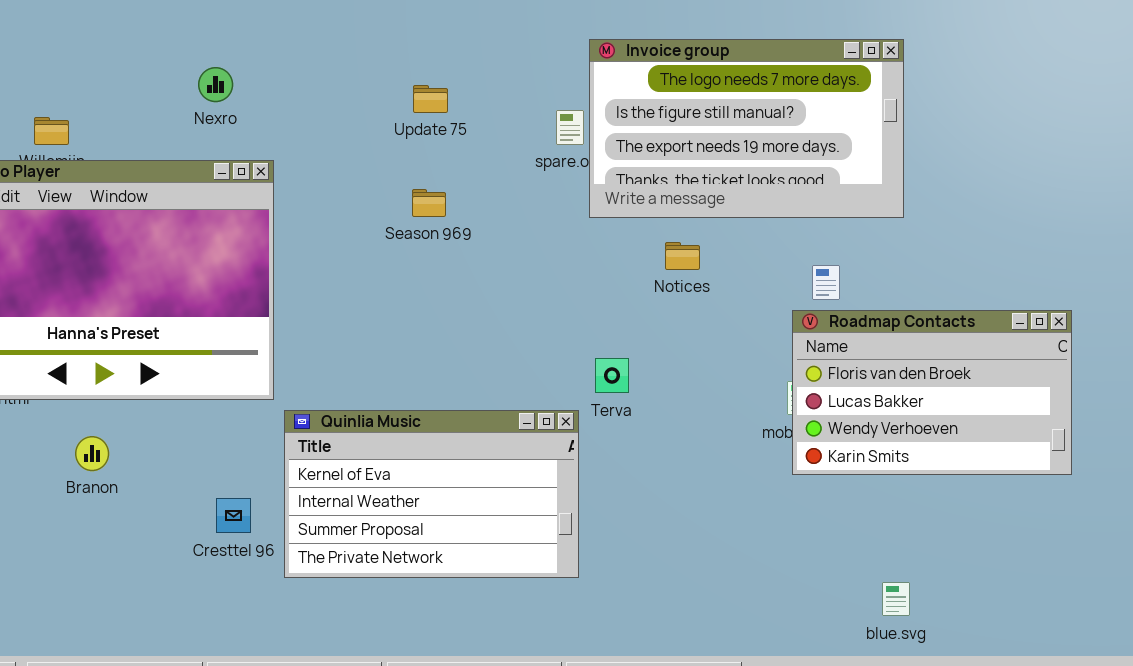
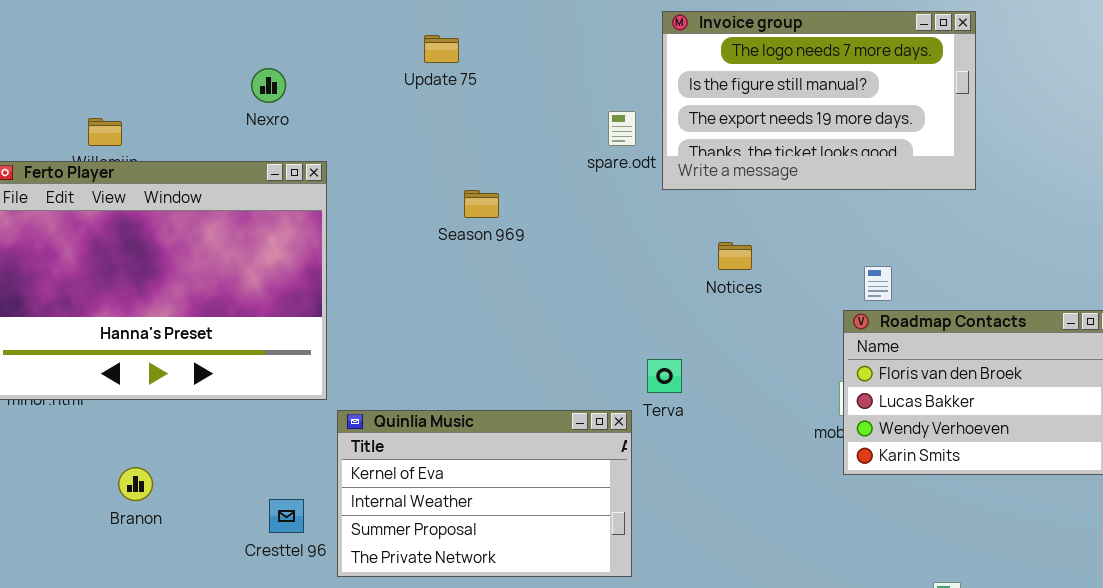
Invoice group: [589,39,904,218] -> [662,11,976,190], moved
Update 75: [413,85,448,113] -> [424,35,459,63], moved
Branon: [75,436,109,471] -> [118,467,153,501], moved

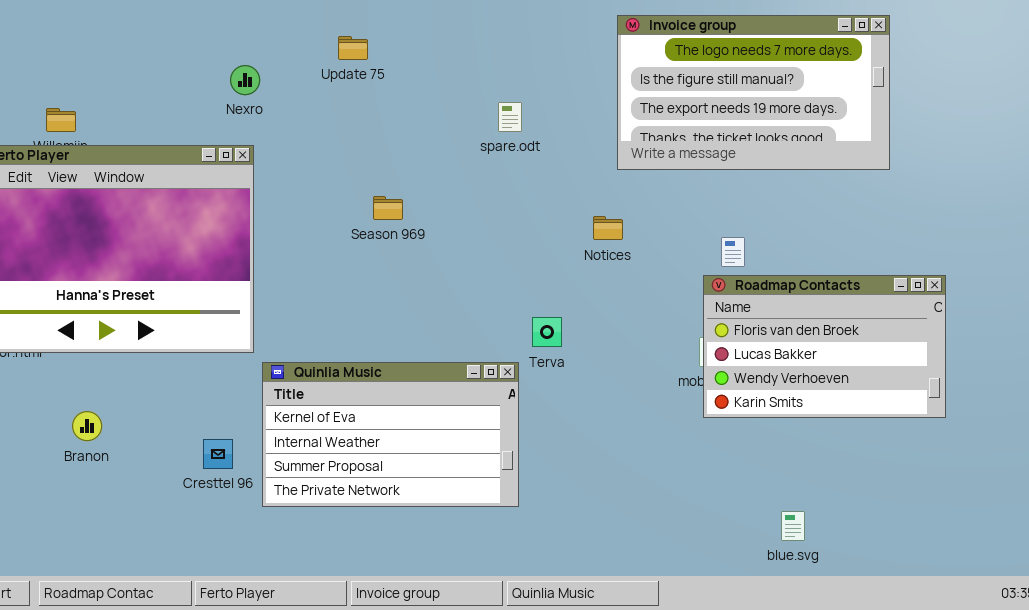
Invoice group: [662,11,976,190] -> [617,15,890,170], moved
Nexro: [251,68,286,103] -> [230,65,260,95], moved
Season 969: [464,190,499,218] -> [373,196,403,220], moved

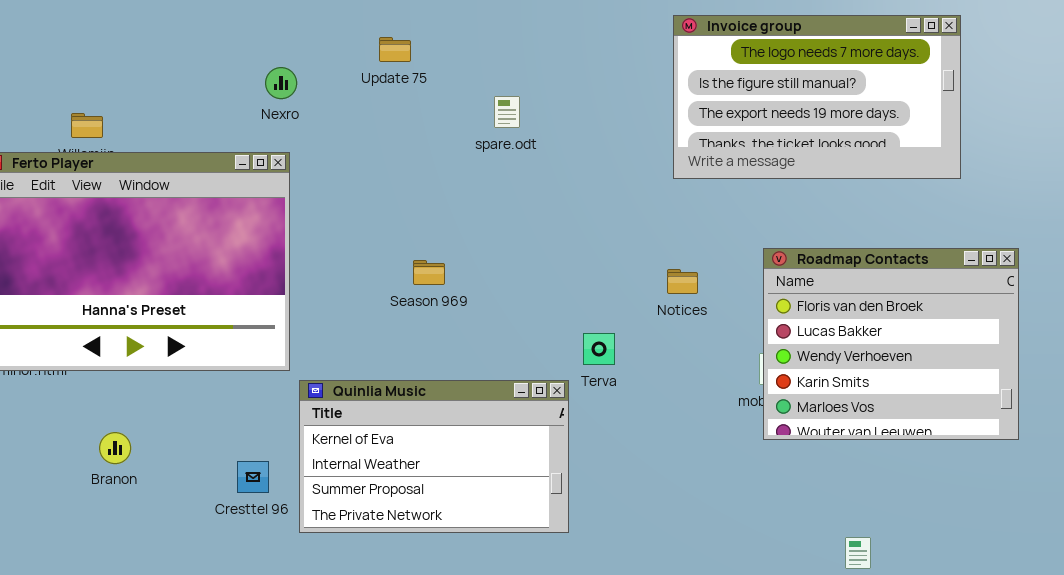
spare.odt: [498,102,522,132] -> [494,96,520,128], moved
Season 969: [373,196,403,220] -> [413,260,445,285], moved
Notices: [593,216,623,240] -> [667,269,698,294], moved
Roadmap Contacts: [703,275,946,418] -> [763,248,1019,440], resized

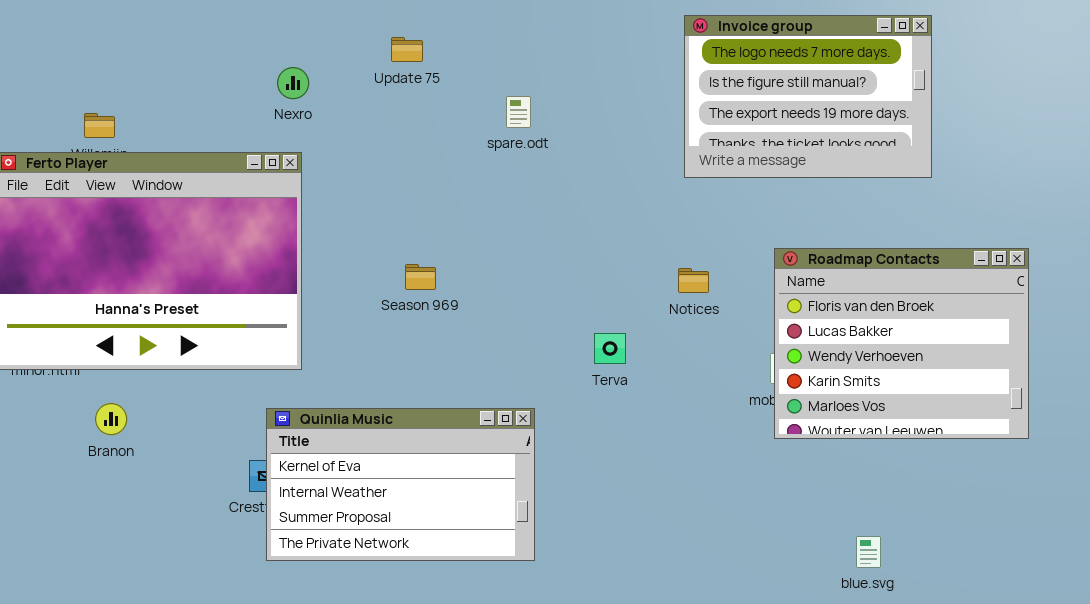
Invoice group: [673,15,961,179] -> [684,15,932,178], resized
Season 969: [413,260,445,285] -> [405,264,436,290], moved
Quinlia Music: [299,380,569,533] -> [266,408,535,561], moved
Branon: [99,432,131,464] -> [95,403,127,435], moved

